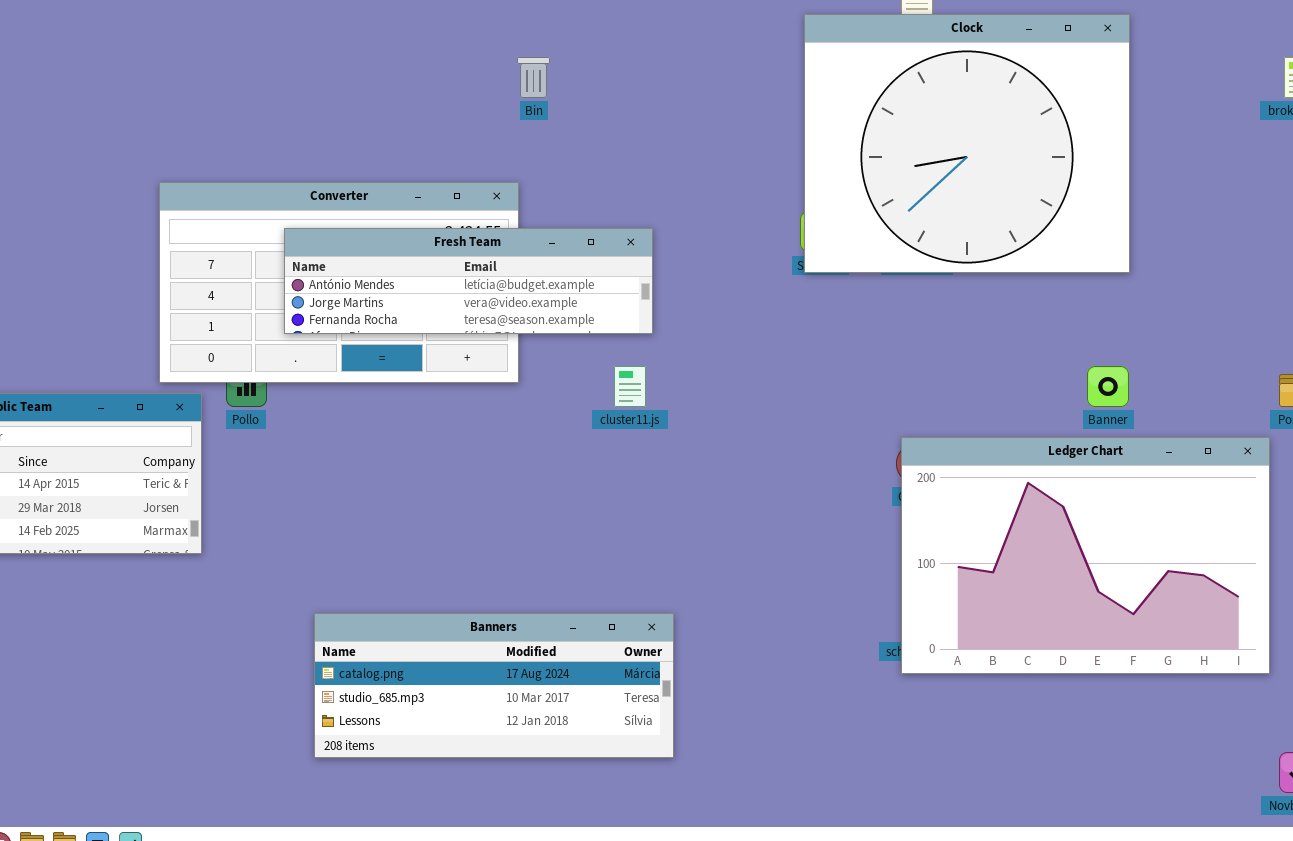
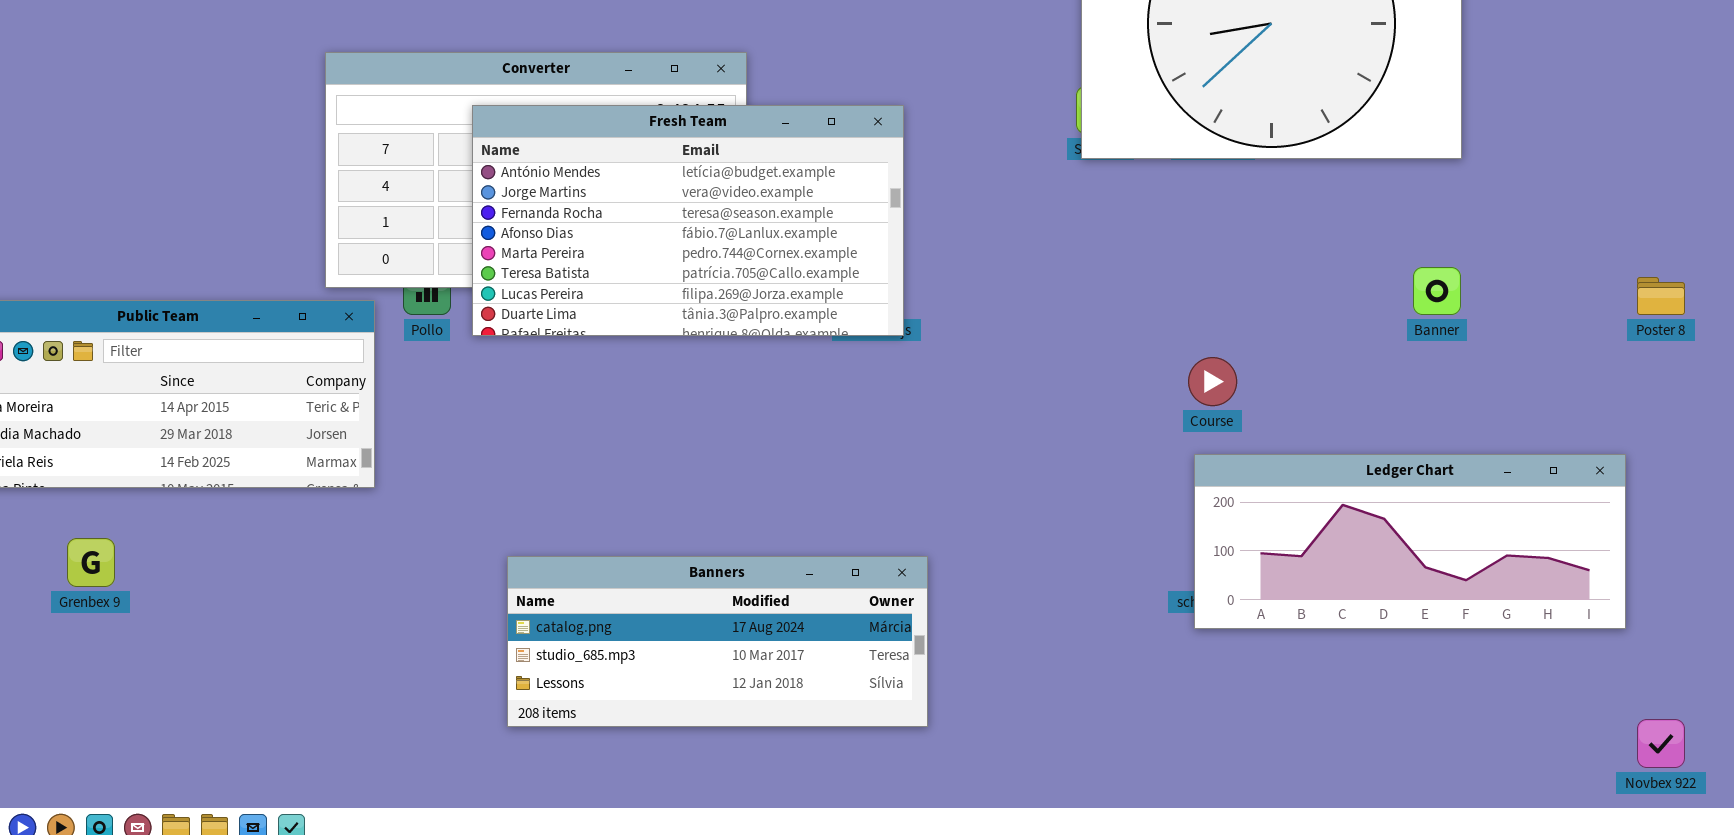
Fresh Team: [284,228,653,334] -> [472,105,904,336], resized
Ledger Chart: [901,437,1270,674] -> [1194,454,1626,629], resized

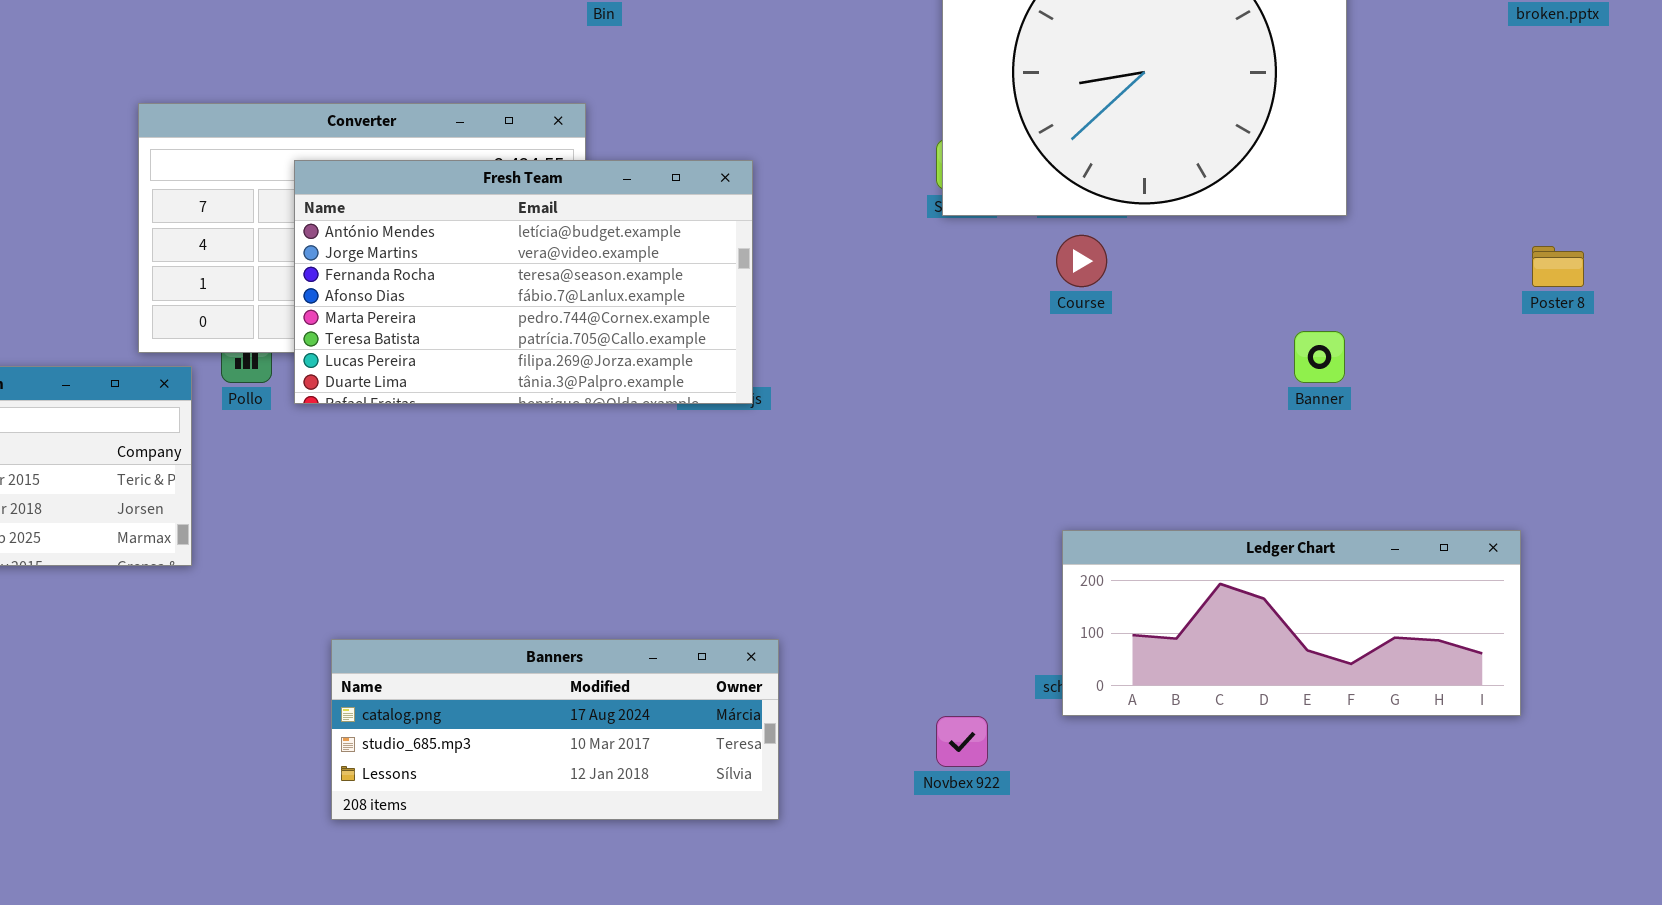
Poster 8: [1637,277,1685,315] -> [1532,246,1584,287], moved
Course: [1188,357,1237,406] -> [1056,235,1107,287], moved
Novbex 922: [1637,719,1685,768] -> [936,716,988,767], moved

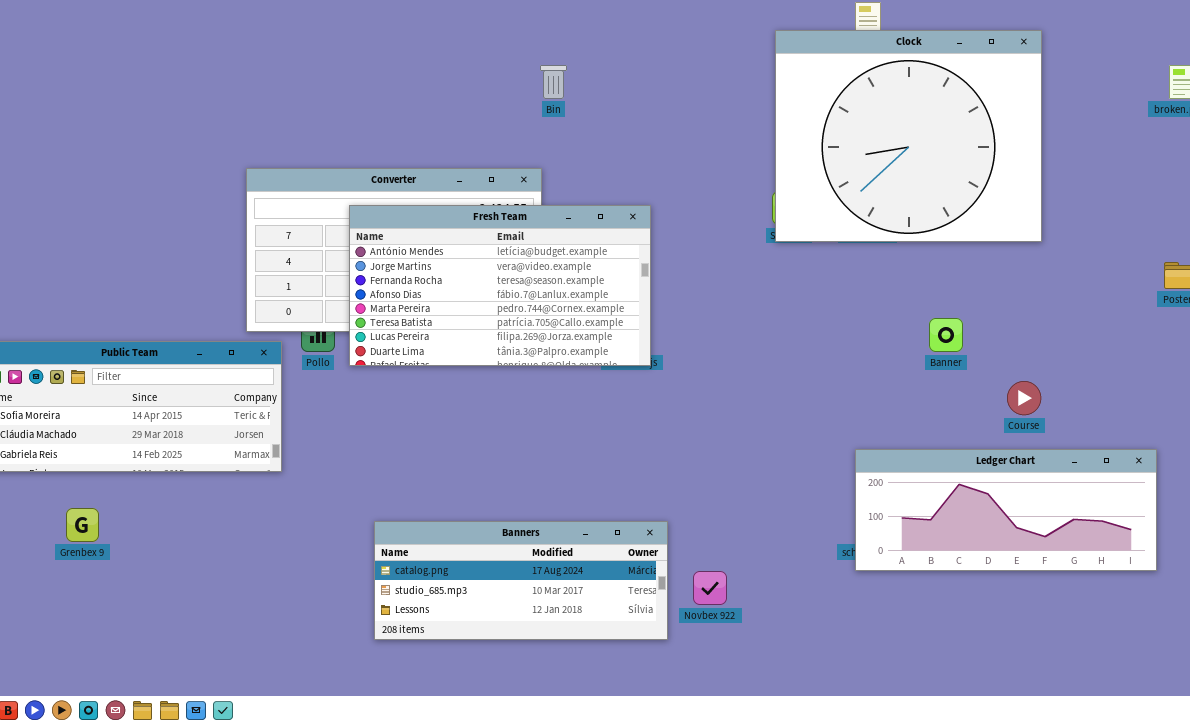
Course: [1056,235,1107,287] -> [1007,381,1041,415], moved
Banner: [1294,331,1345,383] -> [929,318,963,352], moved
Novbex 922: [936,716,988,767] -> [693,571,727,605], moved

